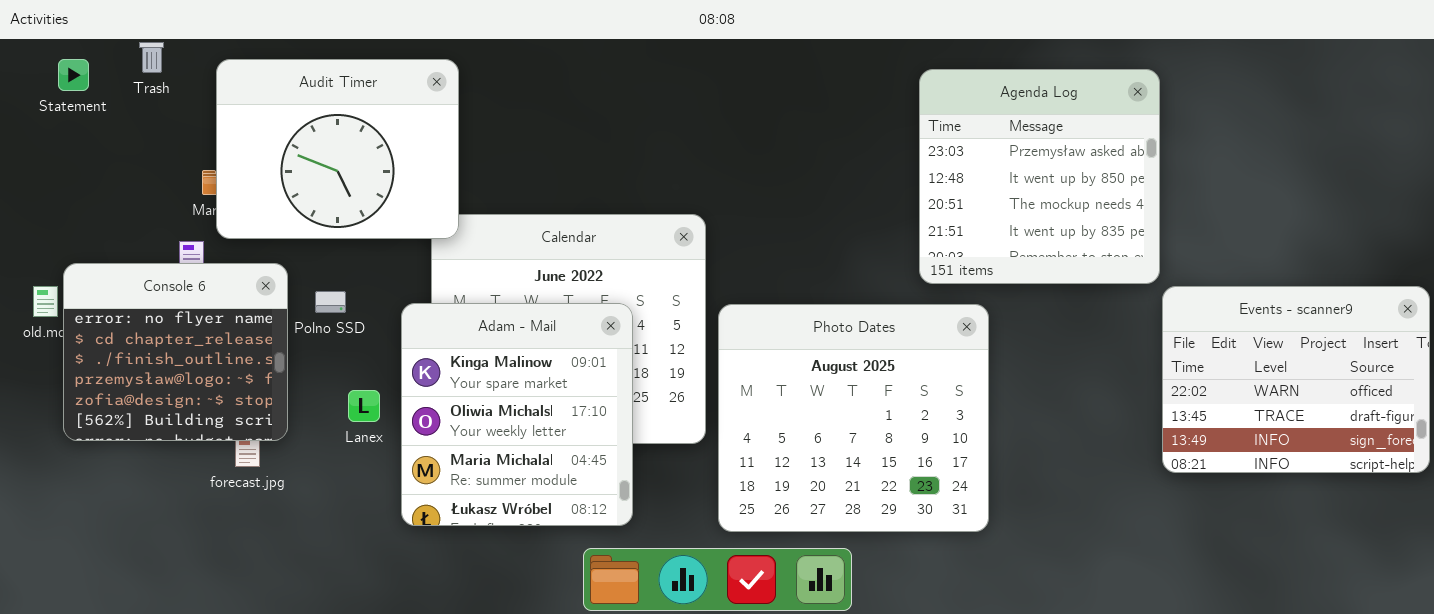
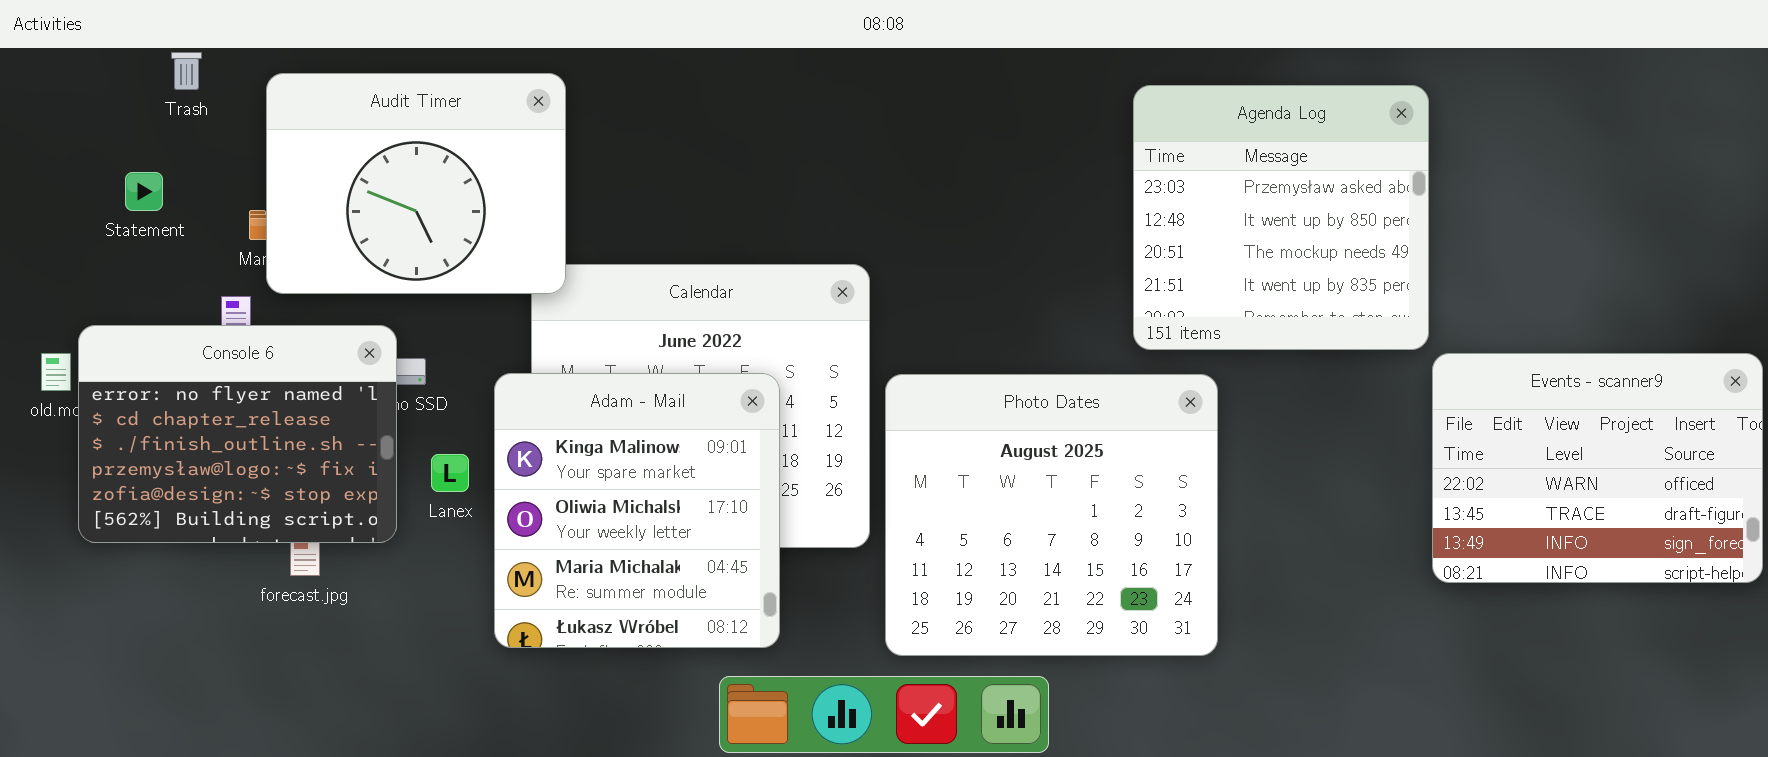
Statement: [58,59,89,91] -> [125,172,163,211], moved
Console 6: [63,263,288,441] -> [78,325,397,543], resized
Lanex: [348,390,380,422] -> [431,454,469,492], moved

